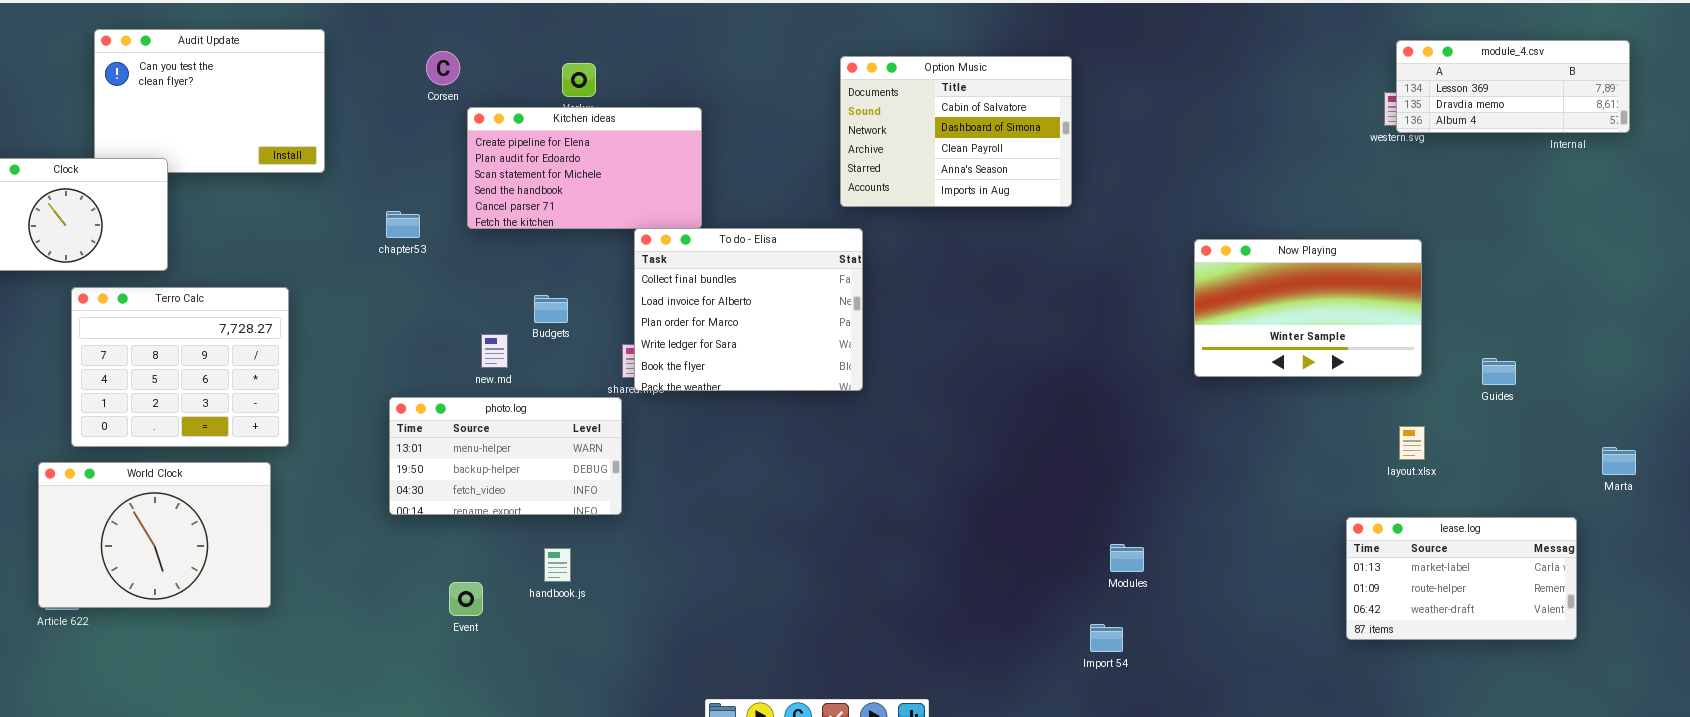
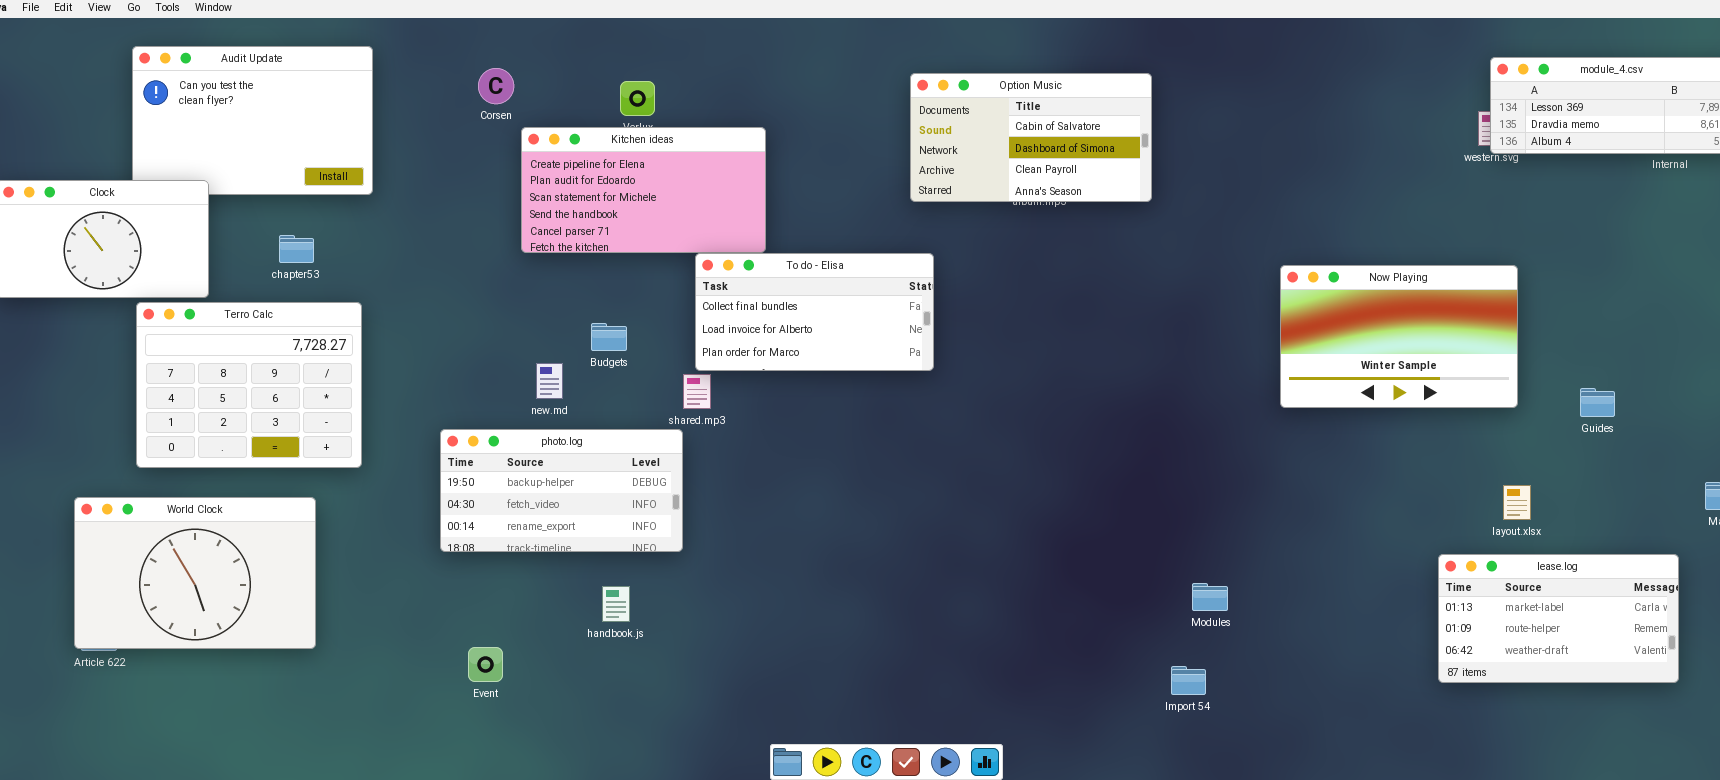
Option Music: [840,56,1072,207] -> [910,73,1152,202], resized
chapter53: [386,211,420,238] -> [279,235,314,263], moved
To do - Elisa: [634,228,863,391] -> [695,253,934,371], resized
Terro Calc: [71,287,289,447] -> [136,302,362,468], moved
photo.log: [389,397,622,515] -> [440,429,683,552], scrolled down 1 row
layout.xlsx: [1399,426,1425,460] -> [1503,485,1531,520], moved
Event: [449,582,483,616] -> [468,647,503,682], moved

